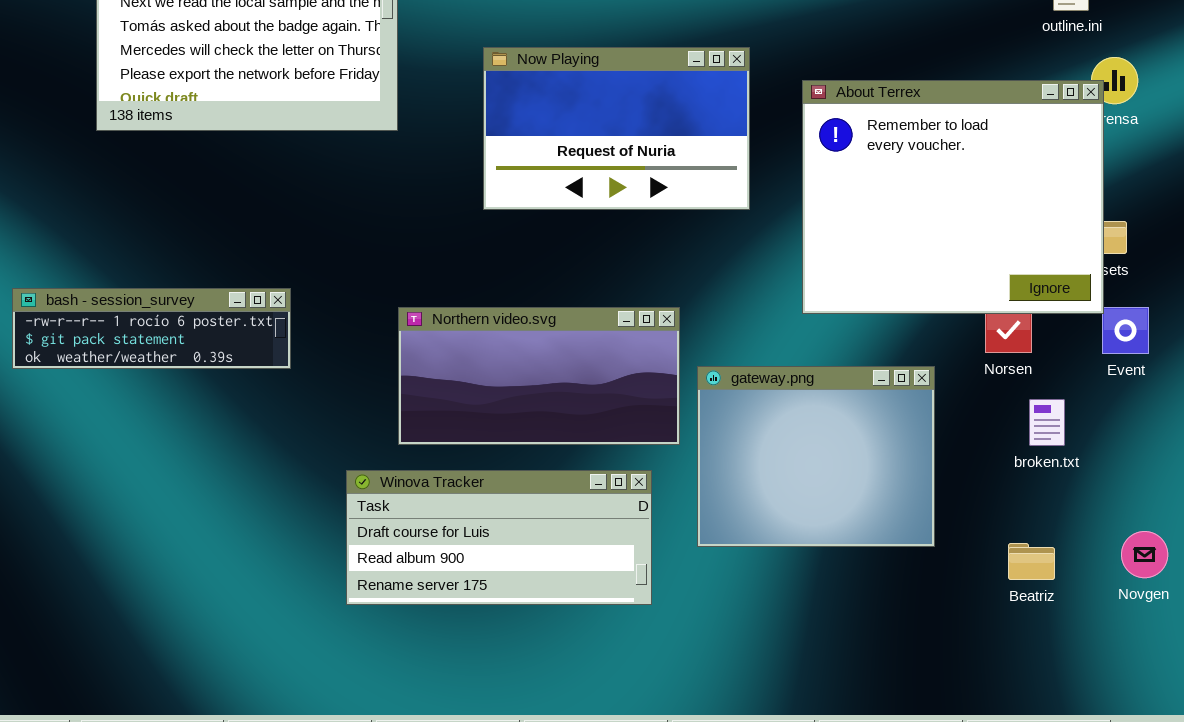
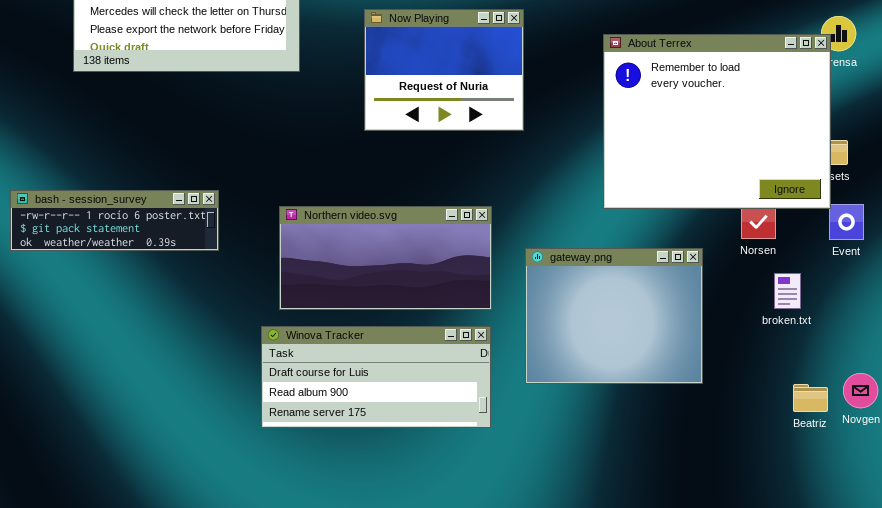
Now Playing: [483,47,750,210] -> [364,9,524,131], resized
Northern video.svg: [398,307,680,445] -> [279,206,492,310], moved
Beatriz: [1008,543,1055,580] -> [793,384,828,412], moved

